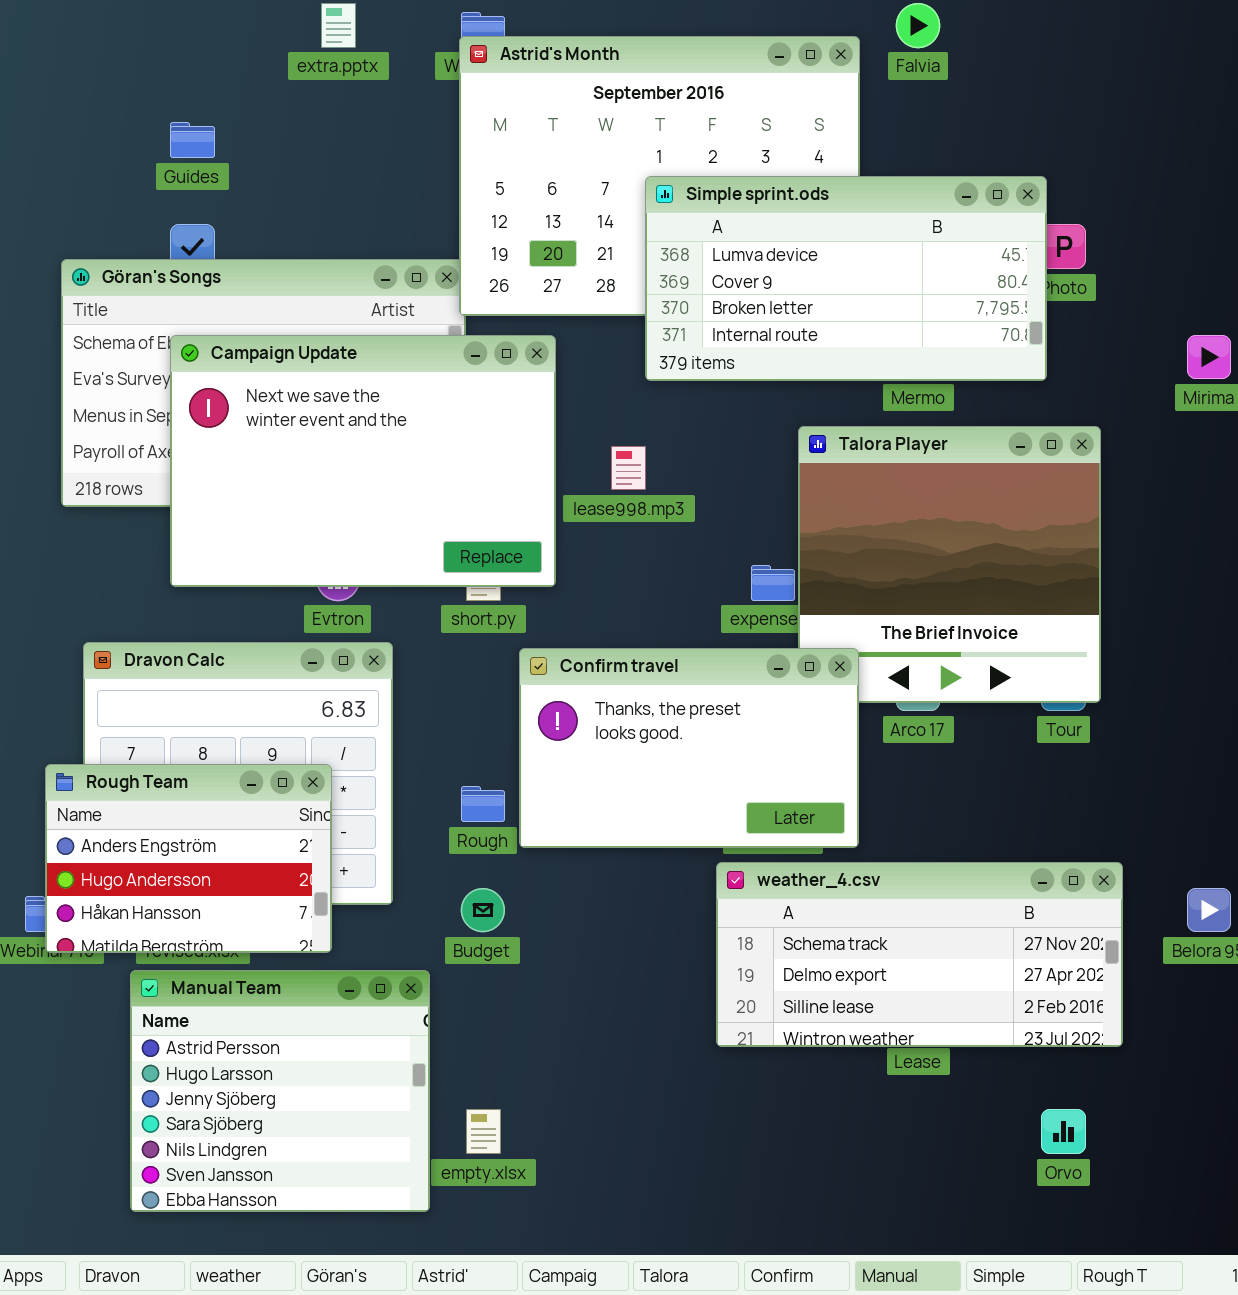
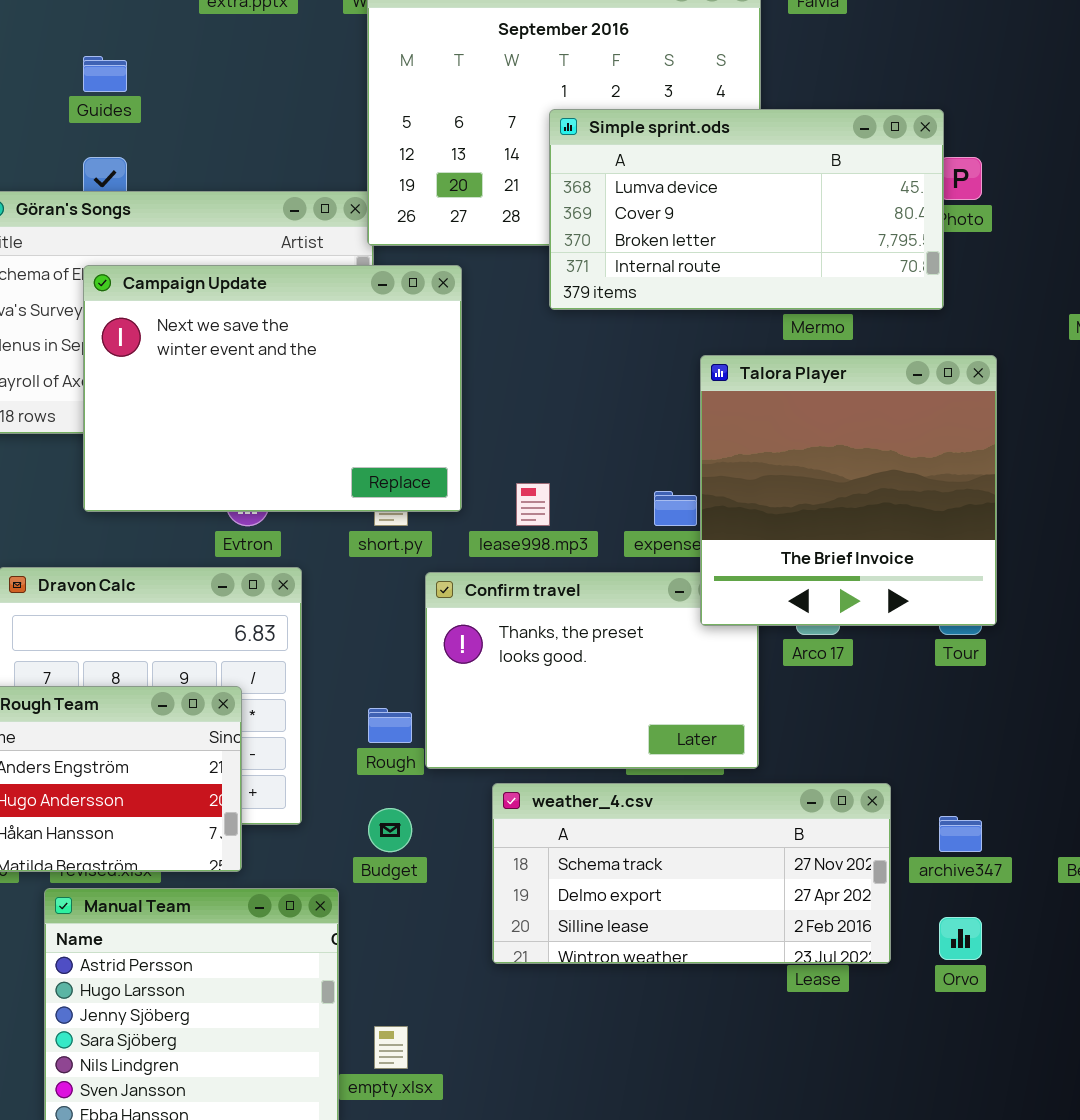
Talora Player: [798,426,1101,703] -> [700,355,997,626], raised
lease998.mp3: [611,446,646,490] -> [516,483,550,526], moved
weather_4.csv: [716,862,1123,1047] -> [492,783,891,964], moved
Orvo: [1041,1109,1086,1154] -> [939,917,982,960], moved

